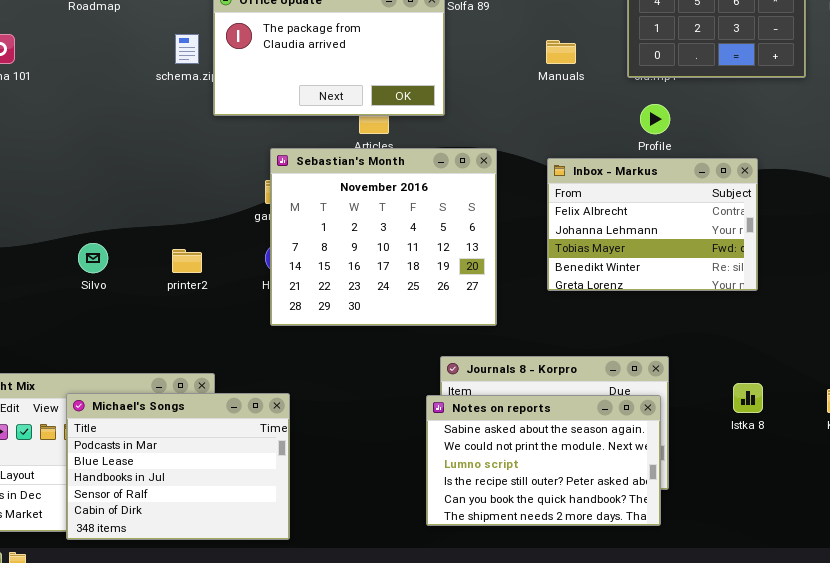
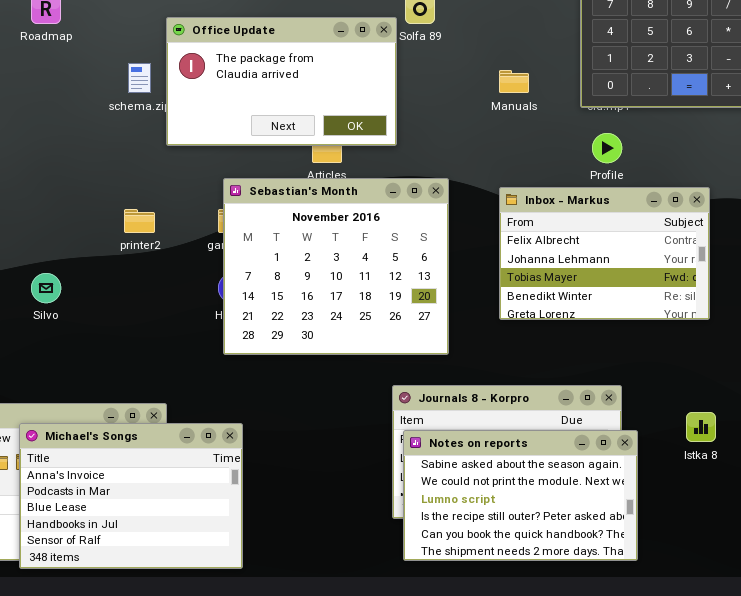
printer2: [172,249,202,273] -> [124,209,155,233], moved
Michael's Songs: [66,393,290,540] -> [19,423,243,569], scrolled up 1 row
Notes on reports: [426,395,661,526] -> [403,430,638,561], moved

